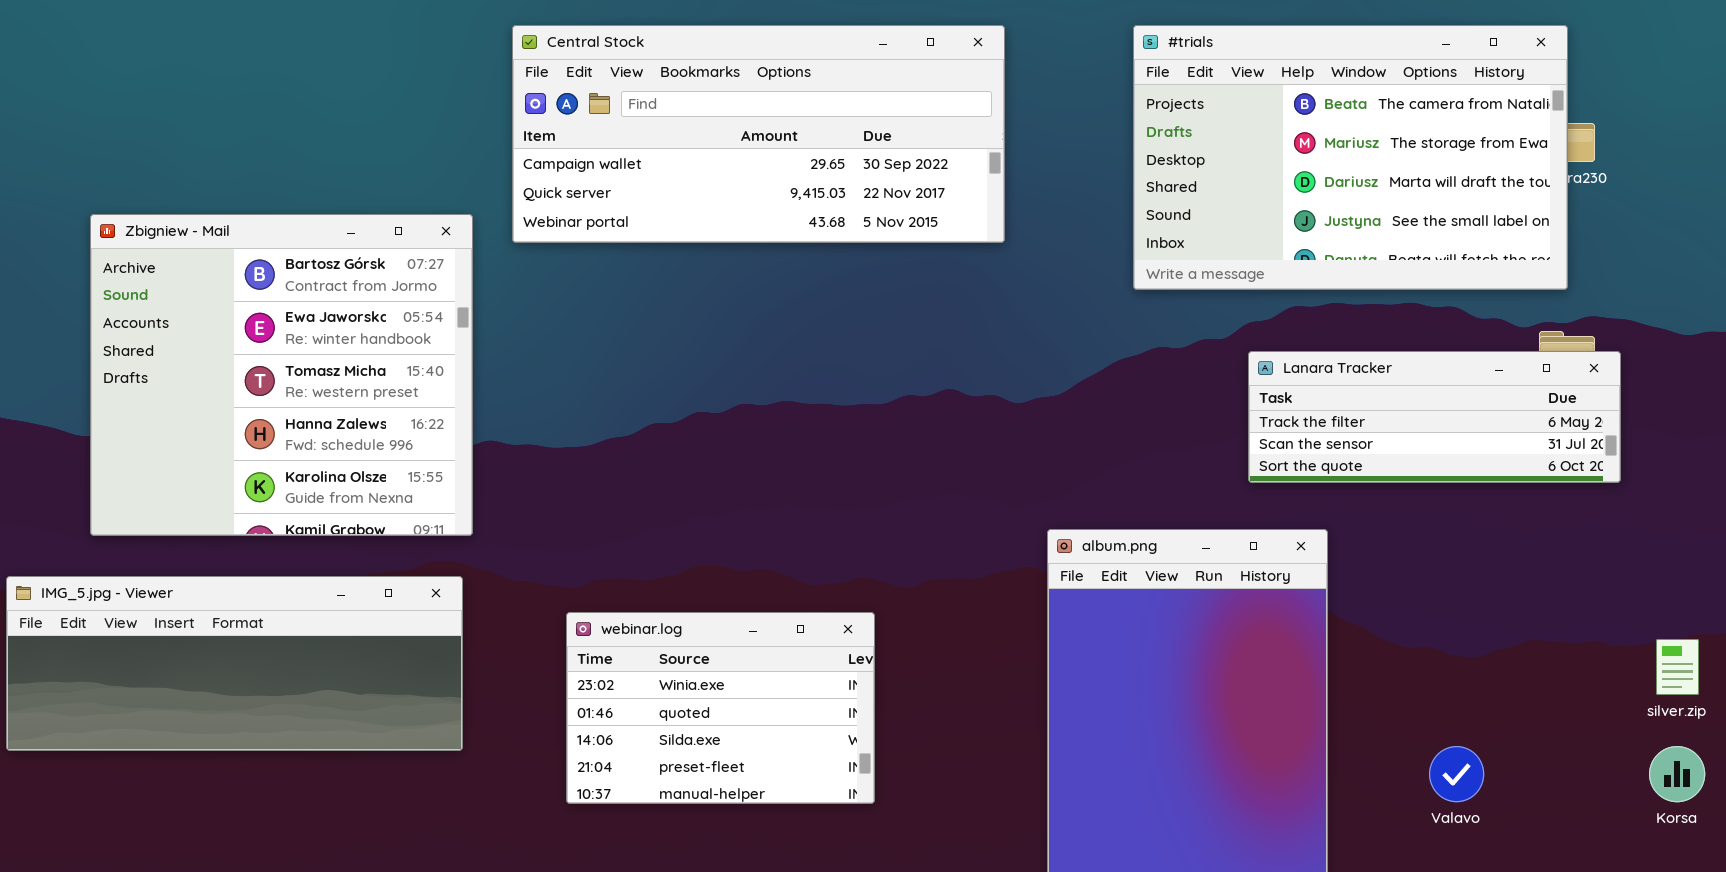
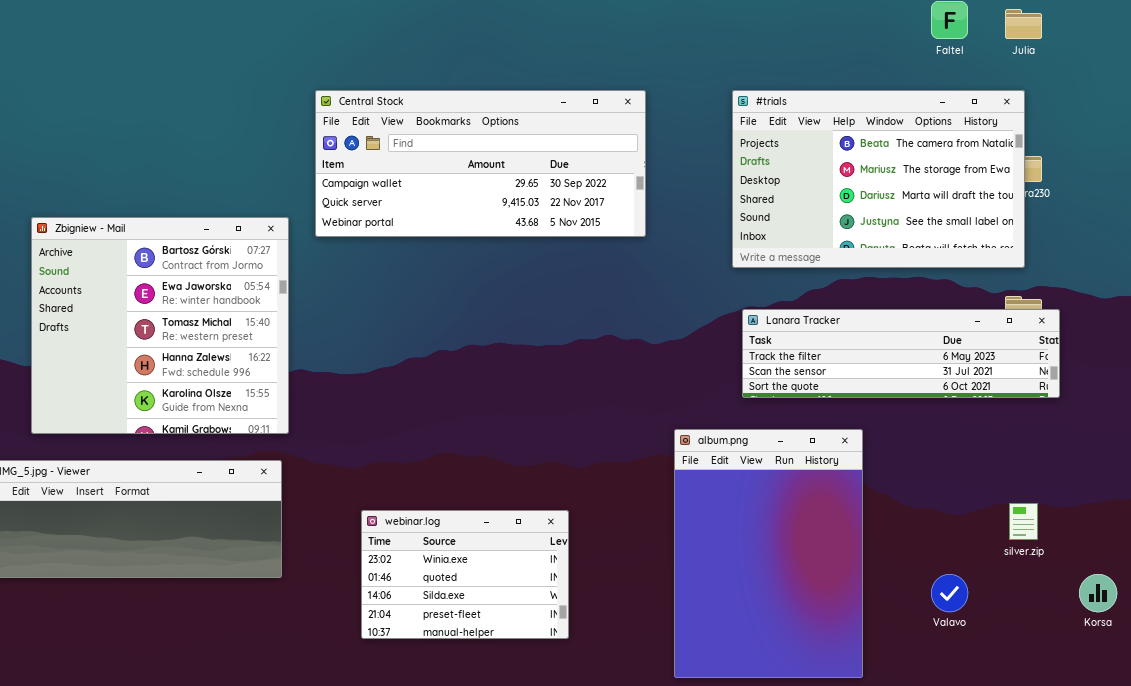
Lanara Tracker: [1248,351,1621,483] -> [742,309,1060,398], resized
webinar.log: [566,612,875,804] -> [361,510,569,639], moved
silver.zip: [1656,639,1699,695] -> [1009,503,1038,540], moved

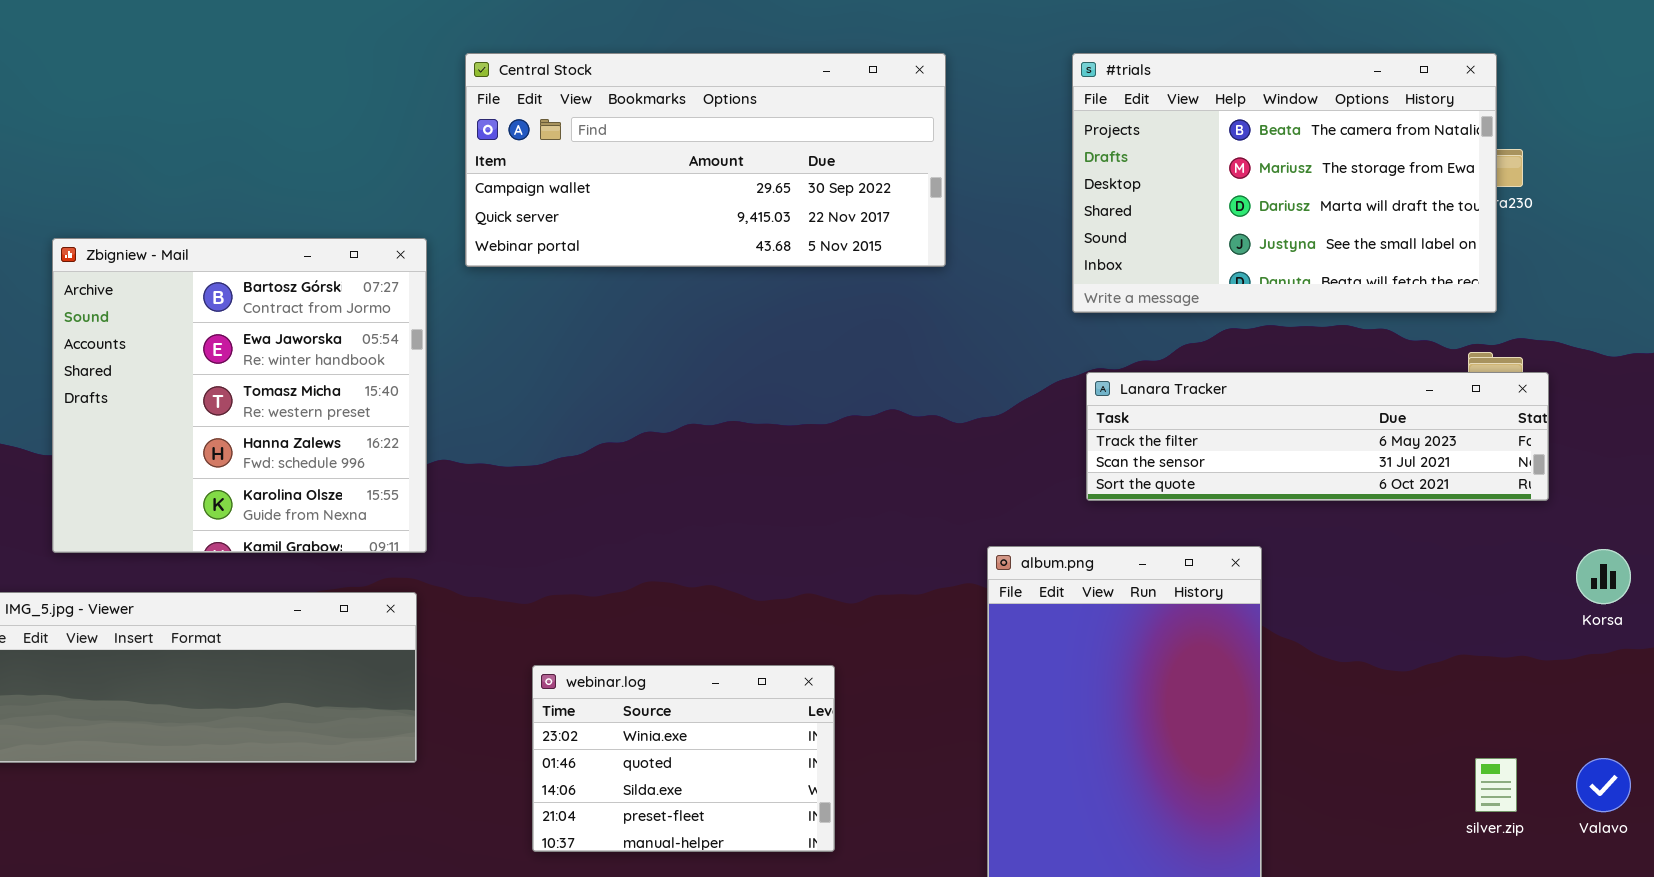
silver.zip: [1009,503,1038,540] -> [1475,758,1517,812], moved
Valavo: [931,574,968,612] -> [1576,758,1631,812], moved
Korsa: [1079,574,1117,612] -> [1576,549,1631,604], moved

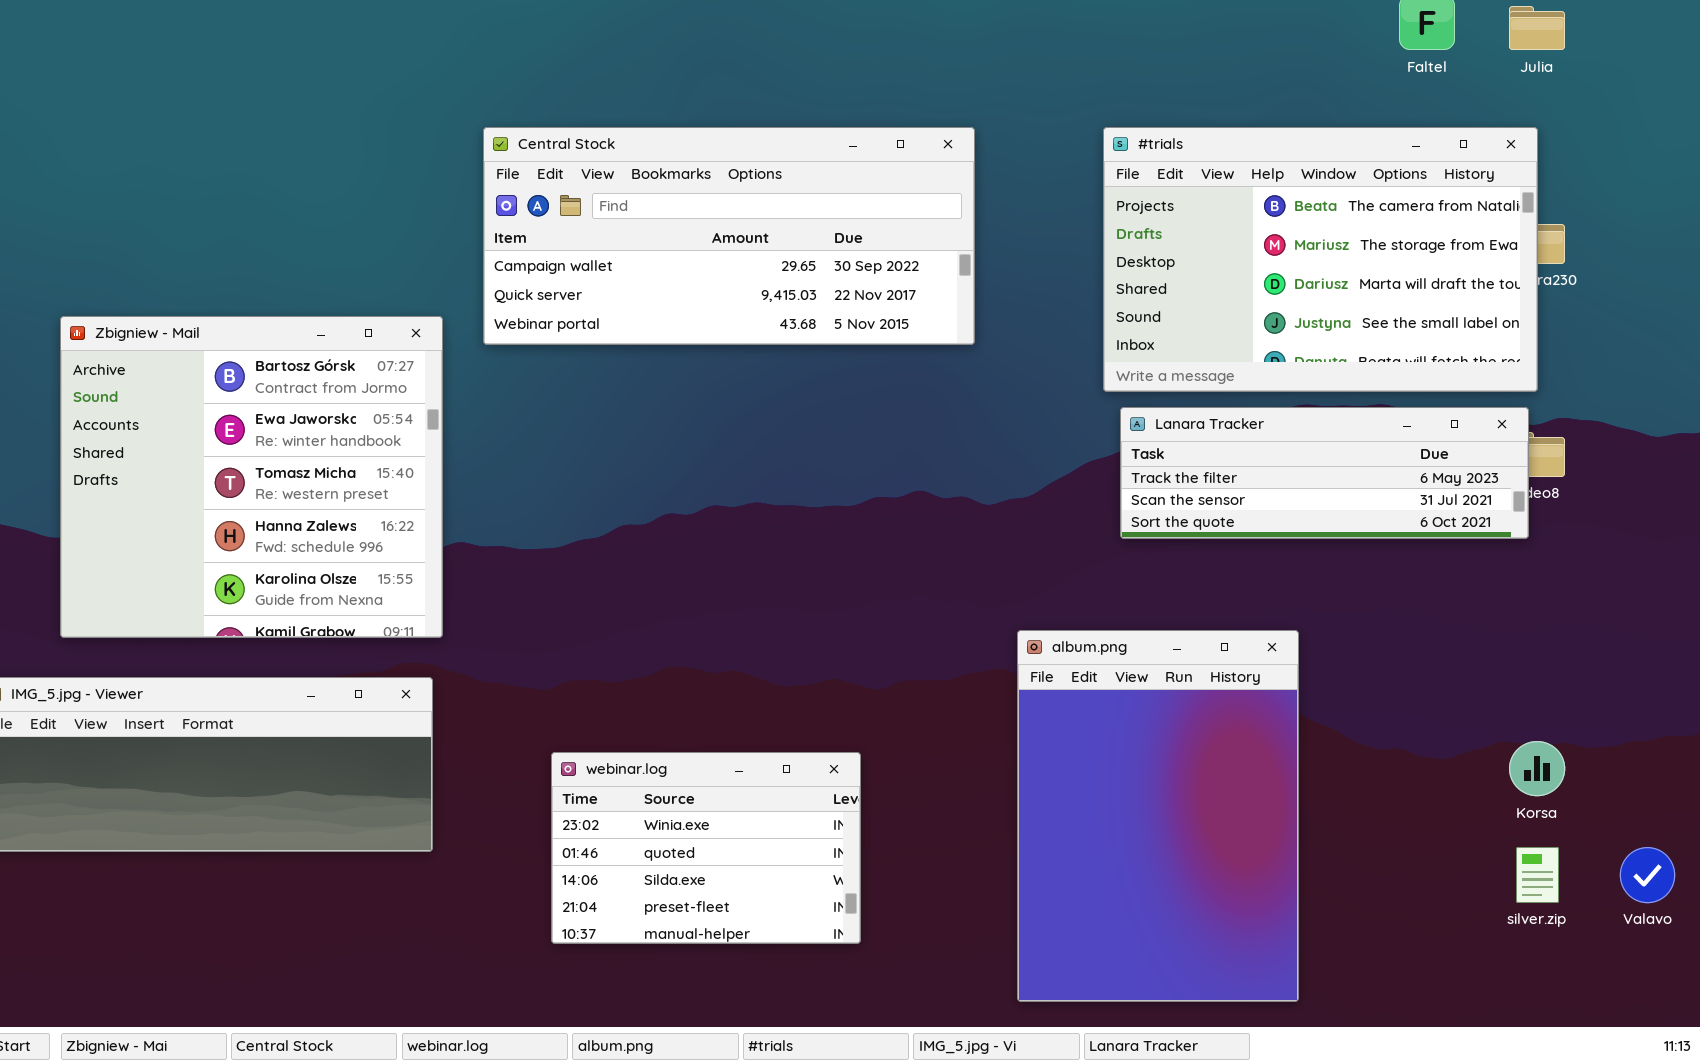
Lanara Tracker: [1086,372,1549,501] -> [1120,407,1529,539], moved, resized
Korsa: [1576,549,1631,604] -> [1509,741,1565,796], moved

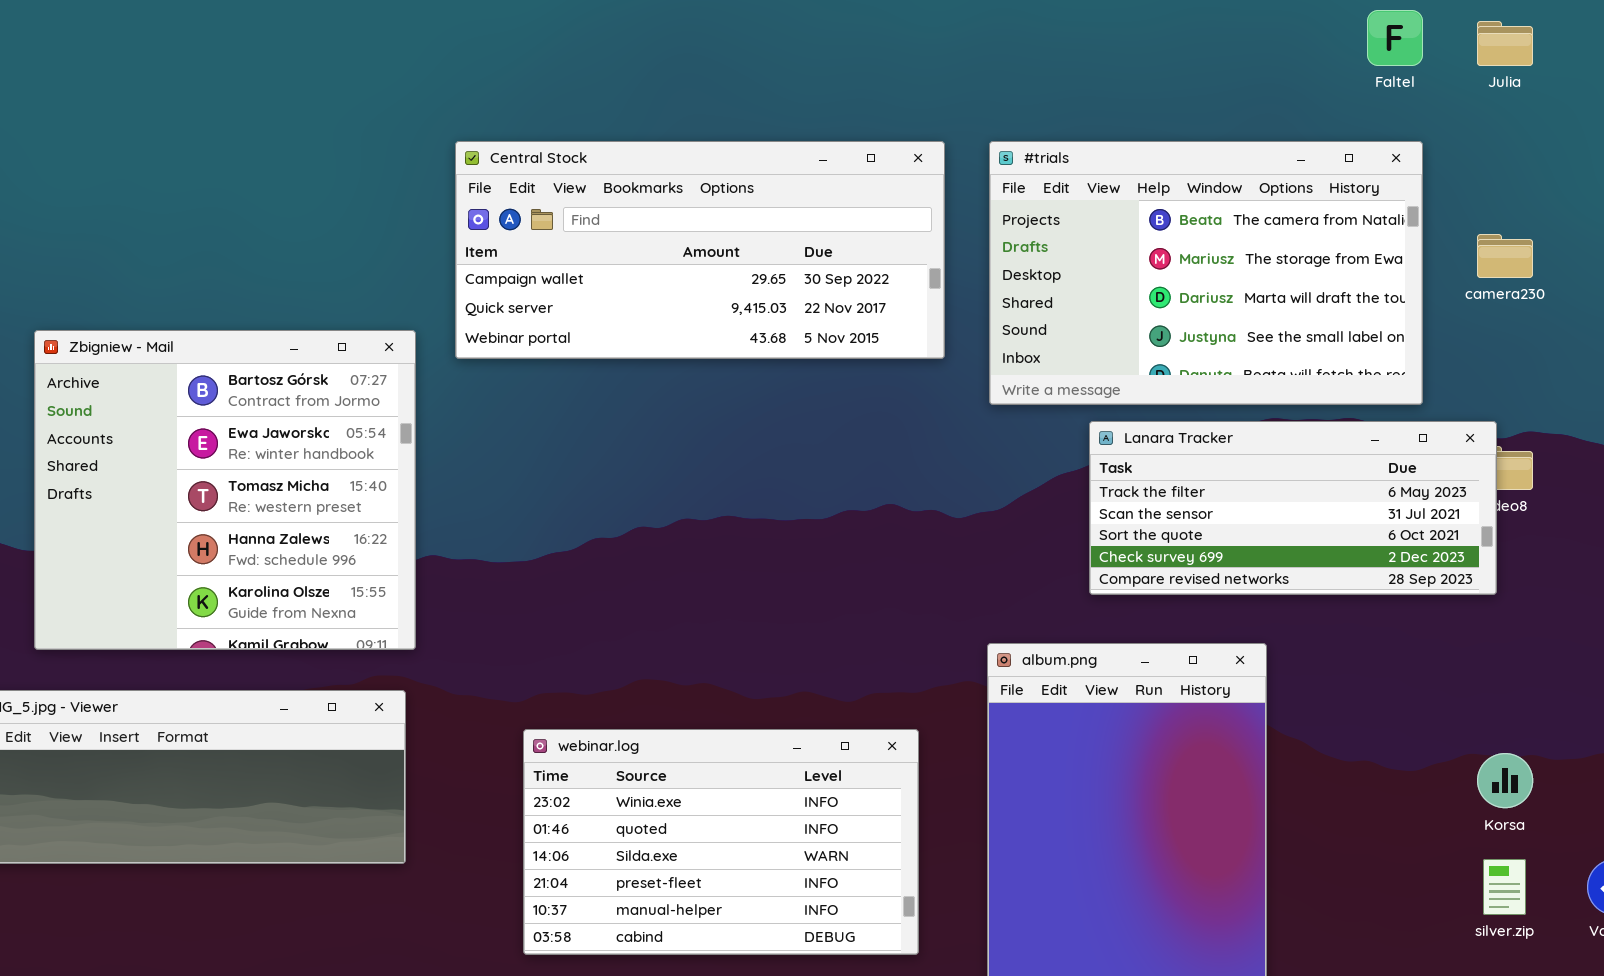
#trials: [1103,127,1538,392] -> [989,141,1423,405], moved
Lanara Tracker: [1120,407,1529,539] -> [1089,421,1497,595], resized
webinar.log: [551,752,861,944] -> [523,729,919,955], resized

